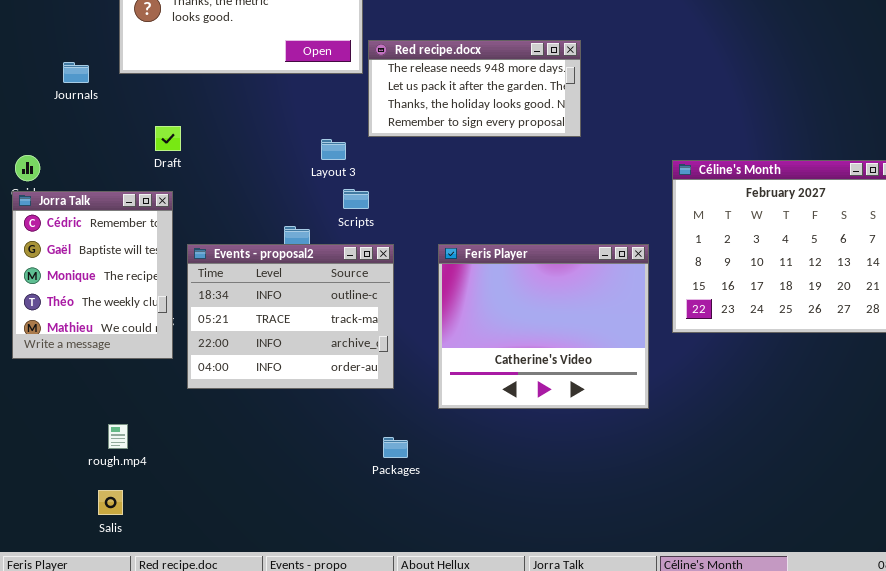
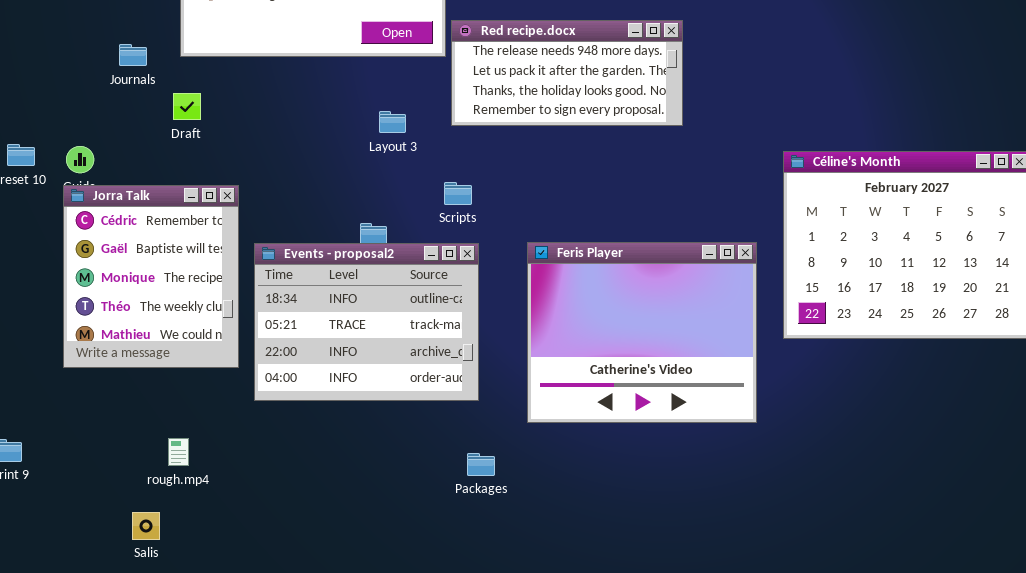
Draft: [155,126,181,151] -> [173,93,201,120], moved
Layout 3: [321,139,346,160] -> [379,111,406,133], moved
Scripts: [343,189,369,209] -> [444,182,472,205], moved
Salis: [98,490,123,515] -> [132,512,160,540], moved

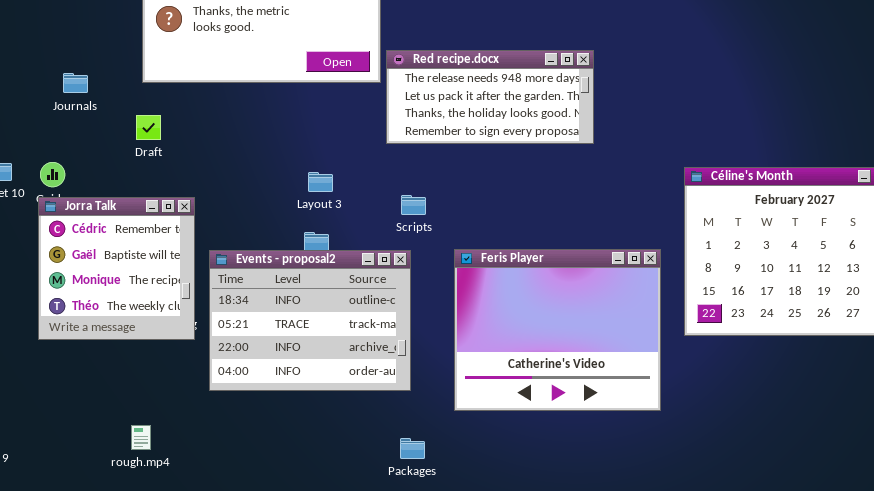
Journals: [119,44,147,66] -> [63,73,88,93], moved
Layout 3: [379,111,406,133] -> [308,172,333,192], moved
Scripts: [444,182,472,205] -> [401,195,426,215], moved
Jorra Talk: [63,185,239,368] -> [38,197,195,340], resized

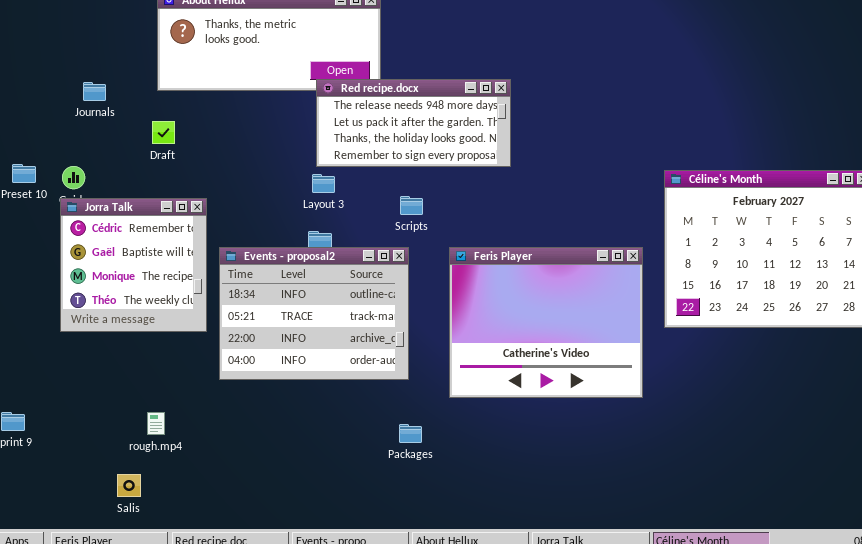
Red recipe.docx: [386,50,594,144] -> [316,79,511,167], moved

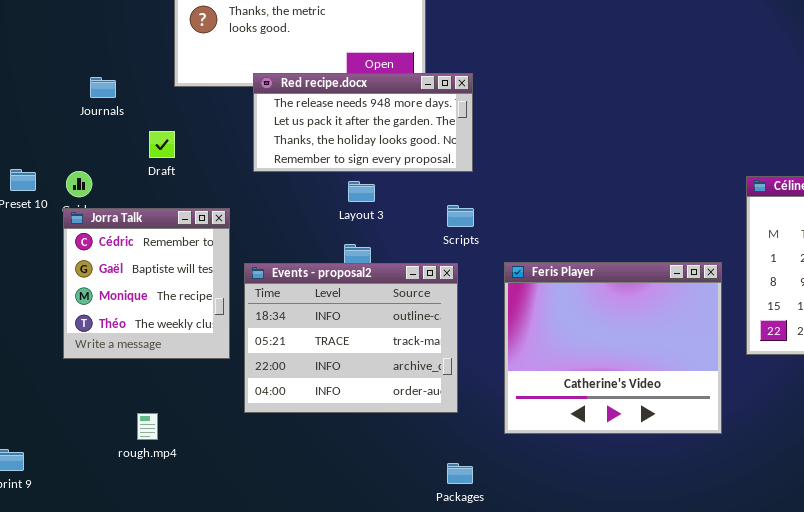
Red recipe.docx: [316,79,511,167] -> [253,73,473,172], moved
Draft: [152,121,175,144] -> [149,131,175,158], moved
rough.mp4: [147,412,165,435] -> [137,413,158,440], moved

